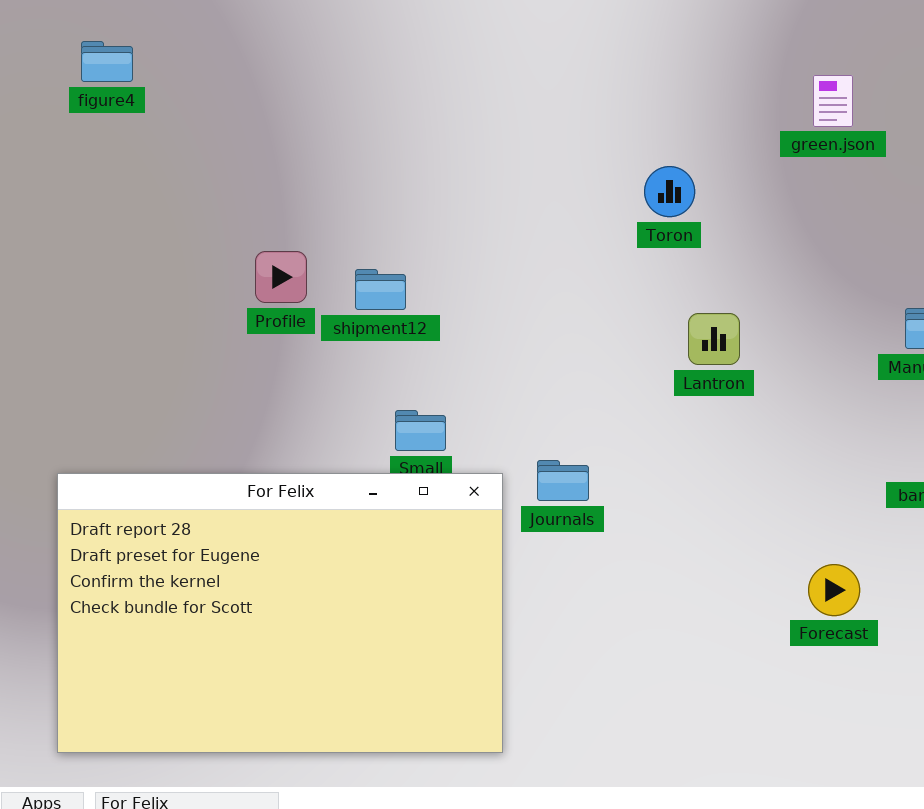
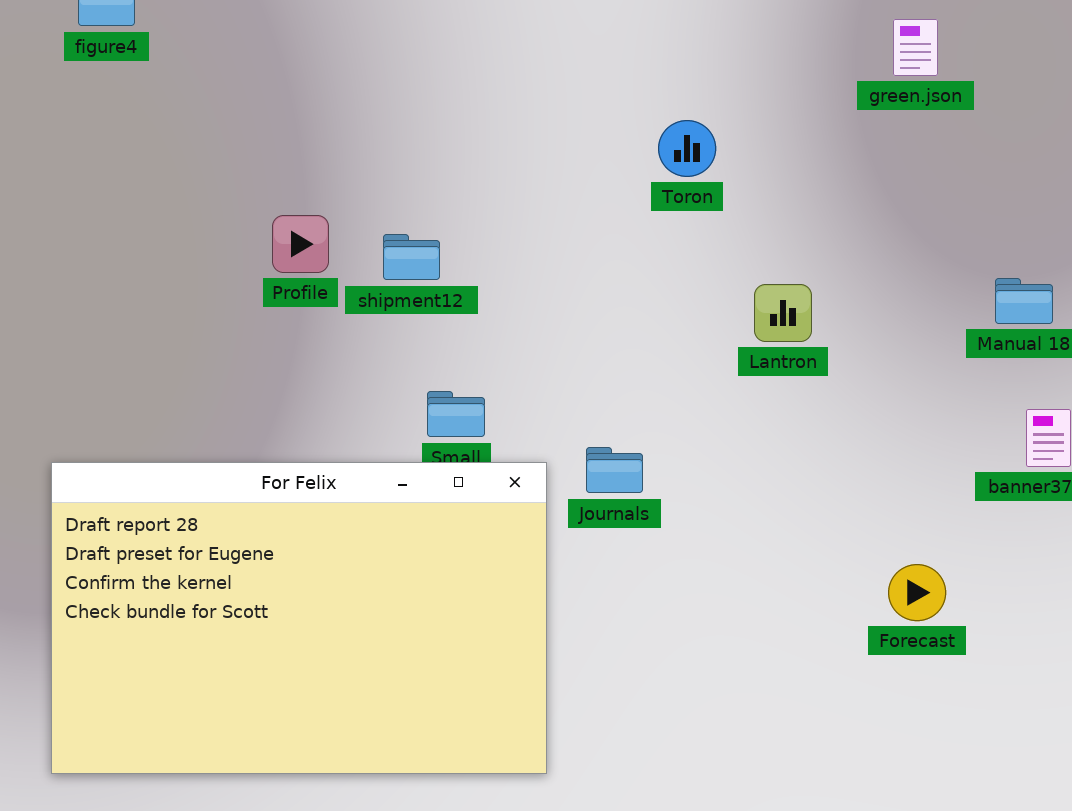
Toron: [644,166,695,217] -> [658,120,716,177], moved

